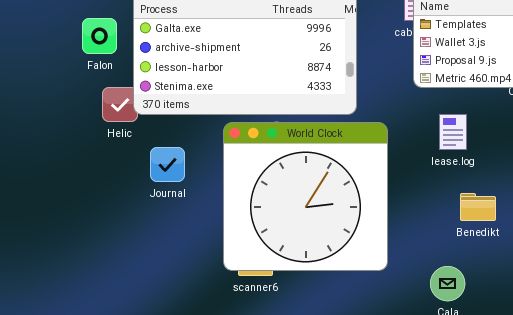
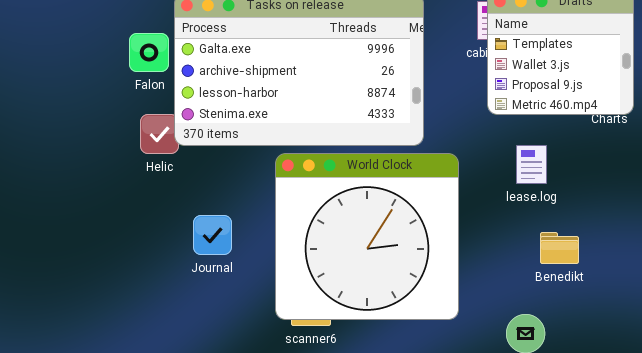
Falon: [82,18,117,54] -> [129,33,169,72], moved
Journal: [150,147,185,182] -> [193,215,232,255], moved

